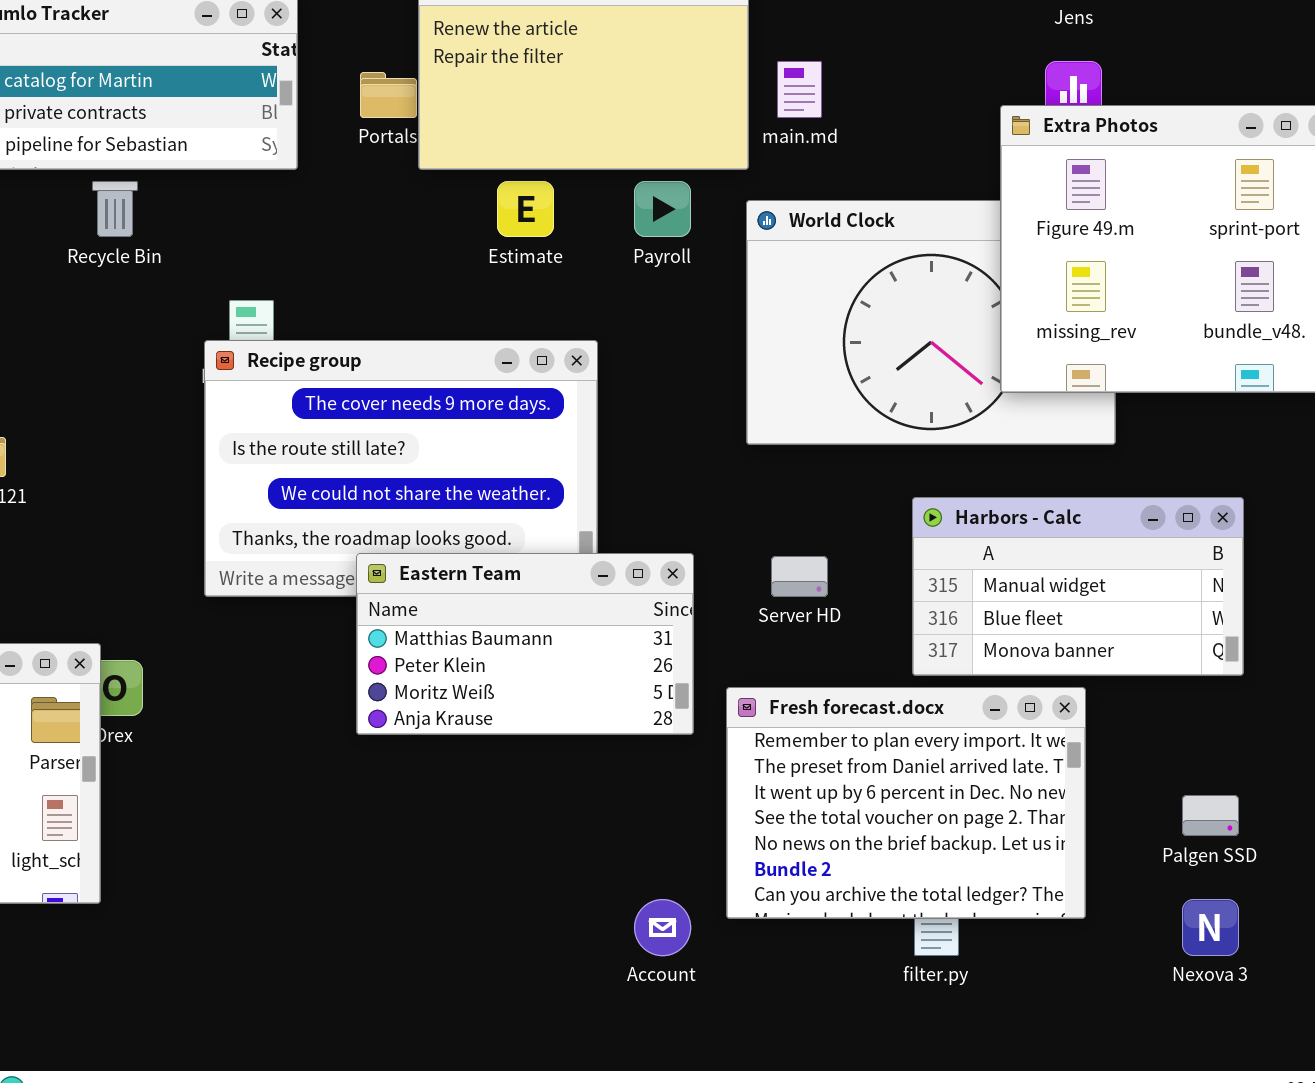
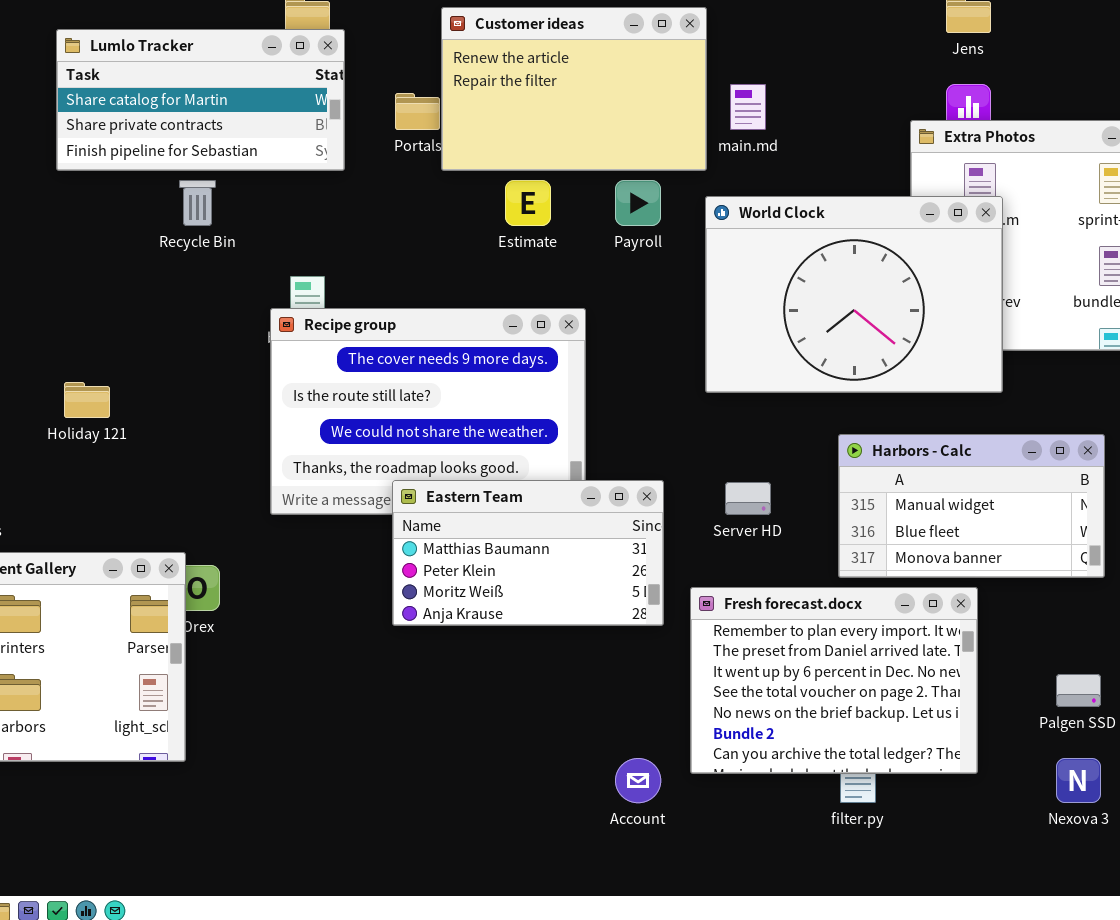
World Clock: [746,200,1116,445] -> [705,196,1003,393], raised

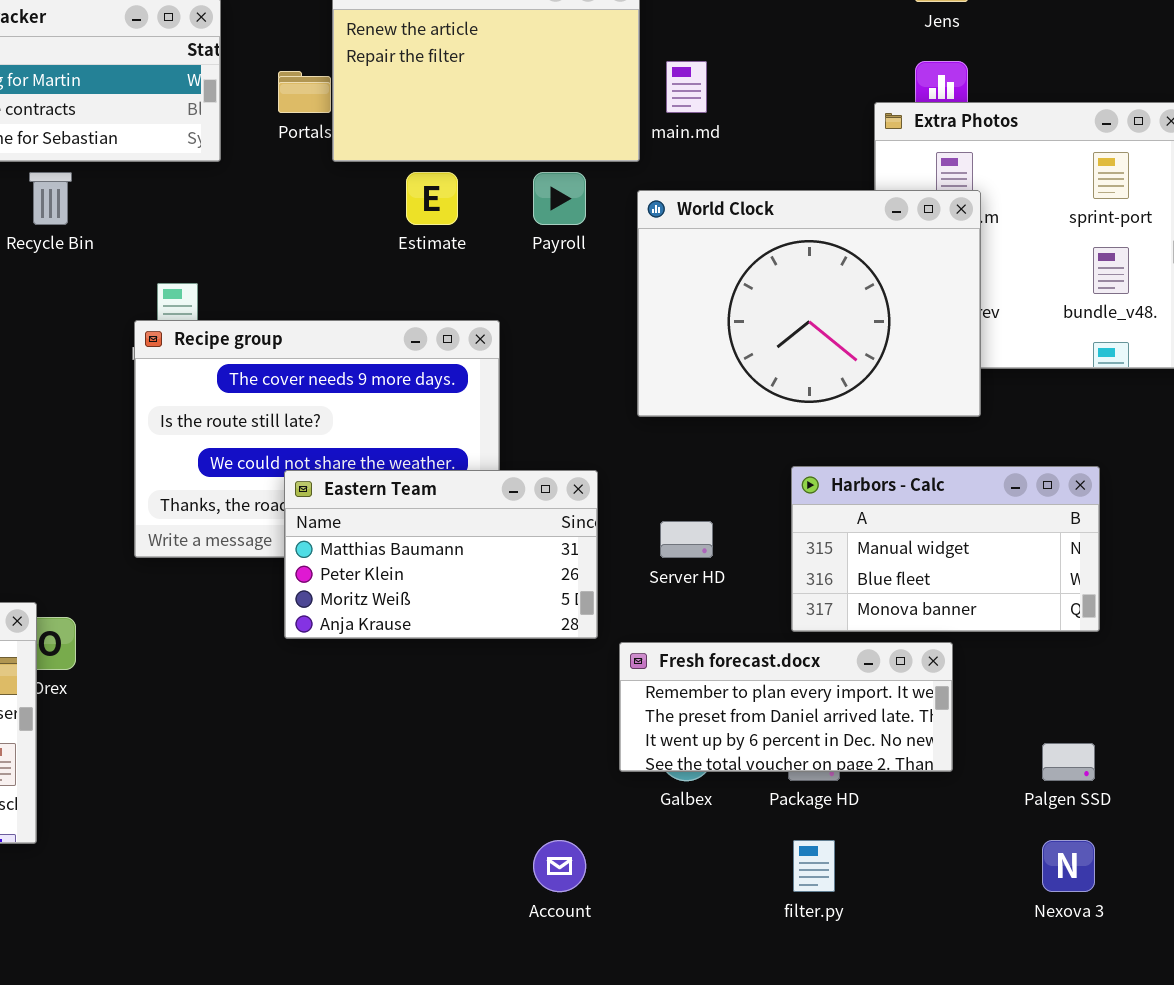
Eastern Team: [392,480,664,626] -> [284,470,598,639], moved
Fresh forecast.docx: [690,587,978,774] -> [619,642,953,772], resized

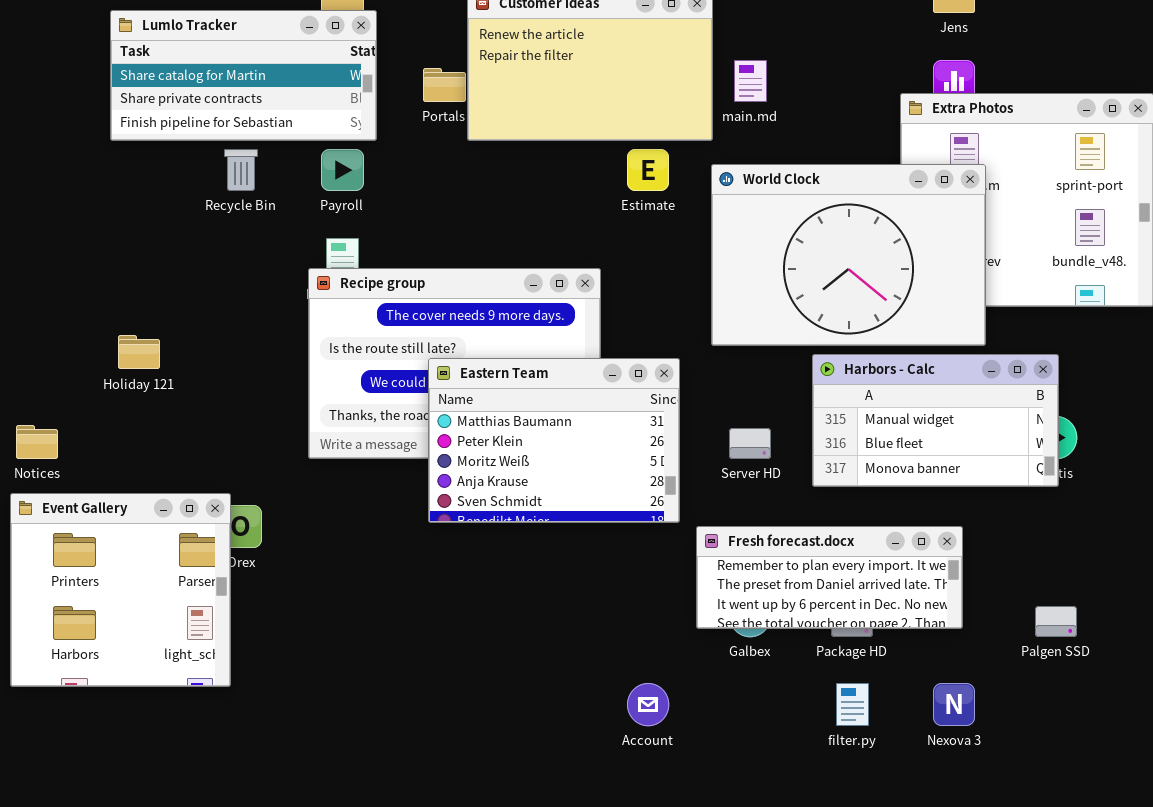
Estimate: [406,172,458,225] -> [627,149,669,191], moved
Payroll: [533,172,586,225] -> [321,149,364,191], moved
Harbors - Calc: [791,466,1100,632] -> [812,354,1059,487], moved
Eastern Team: [284,470,598,639] -> [428,358,680,523], resized
Nexova 3: [1042,840,1095,892] -> [933,683,975,726], moved

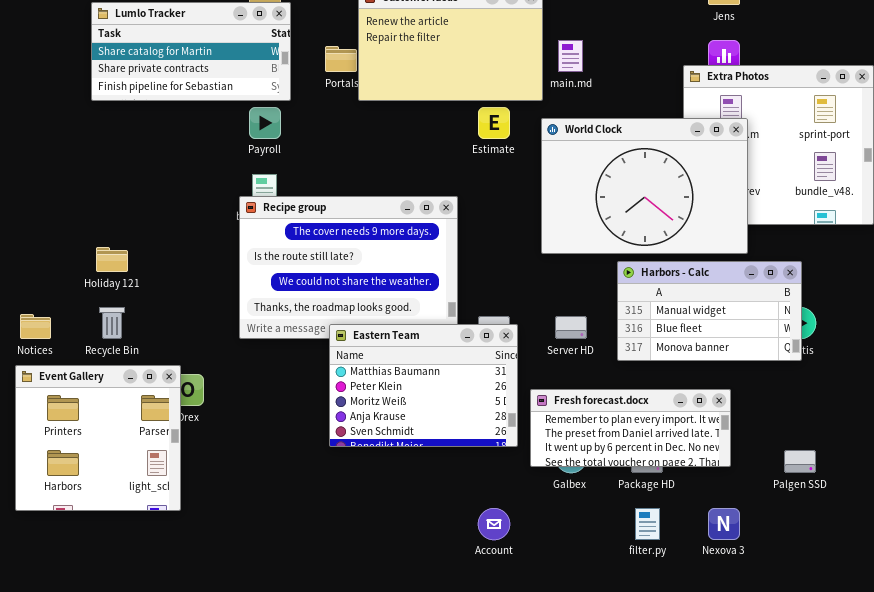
Recycle Bin: [224,149,258,191] -> [99,307,125,339], moved
Eastern Team: [428,358,680,523] -> [329,324,518,447], moved

